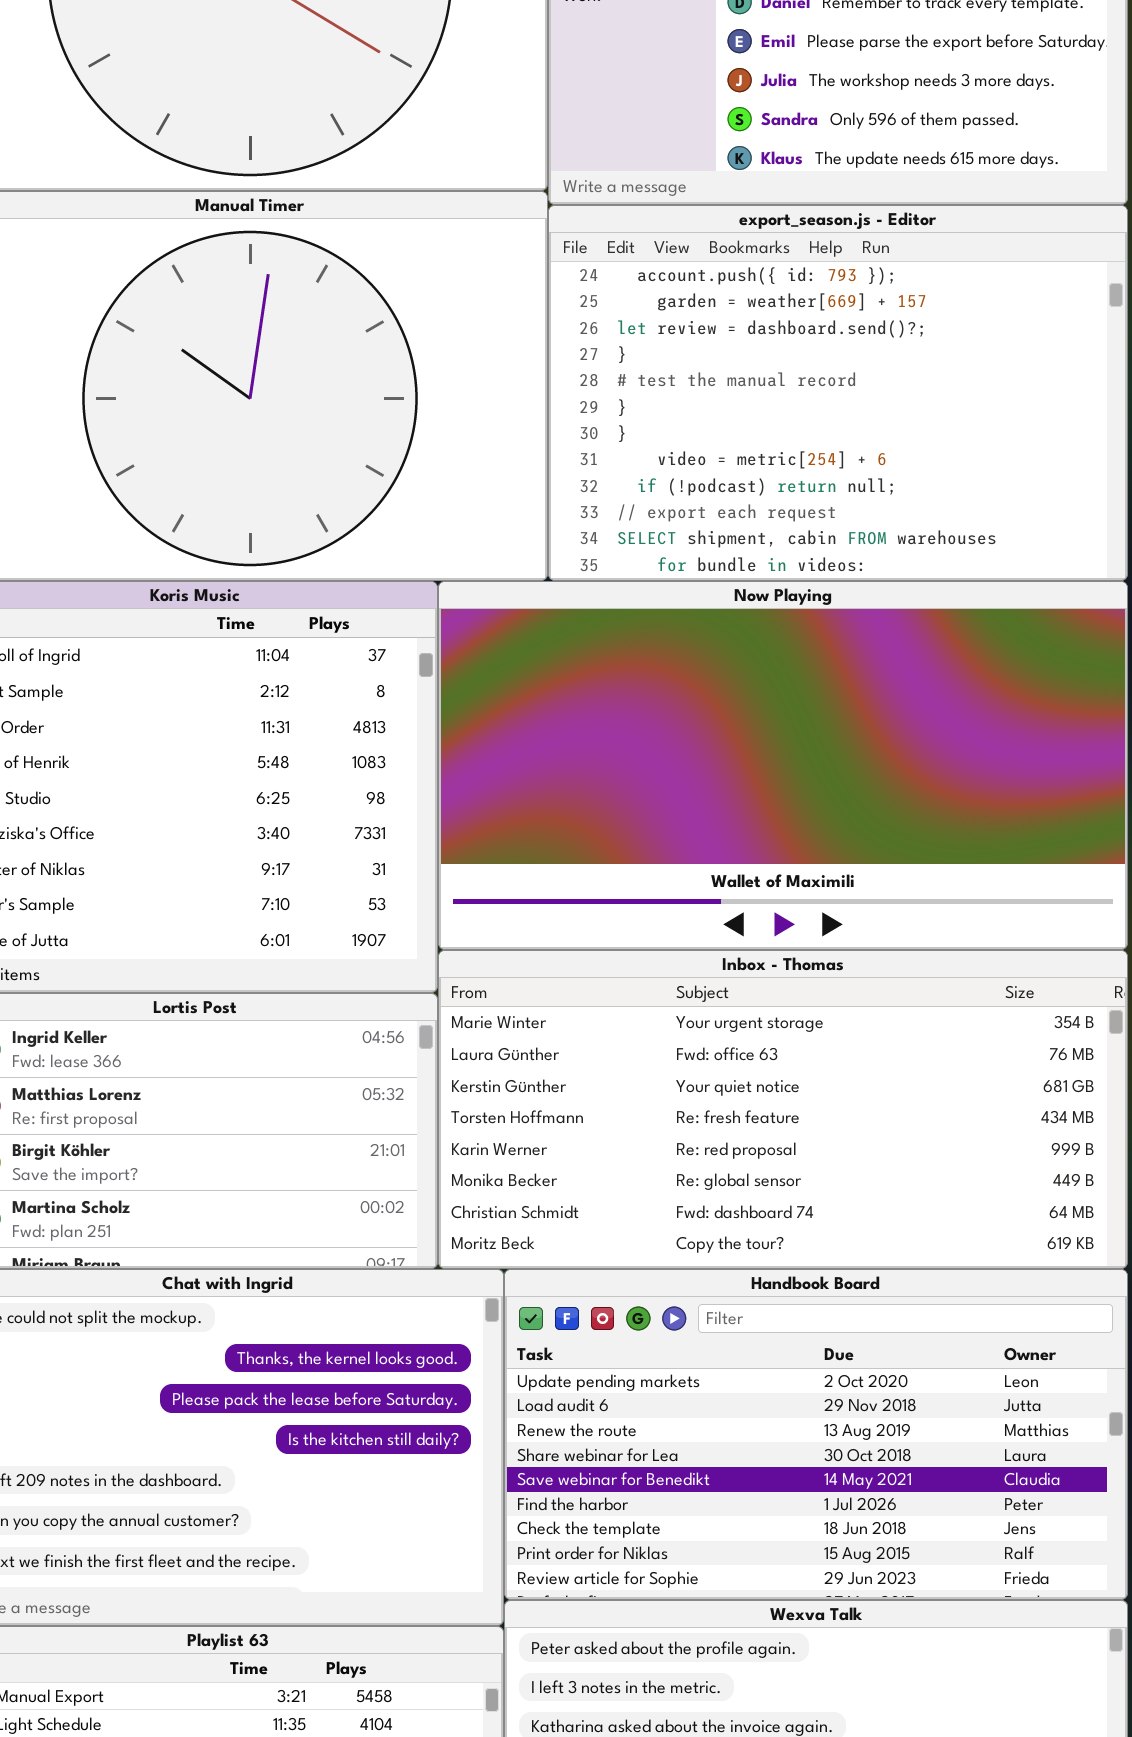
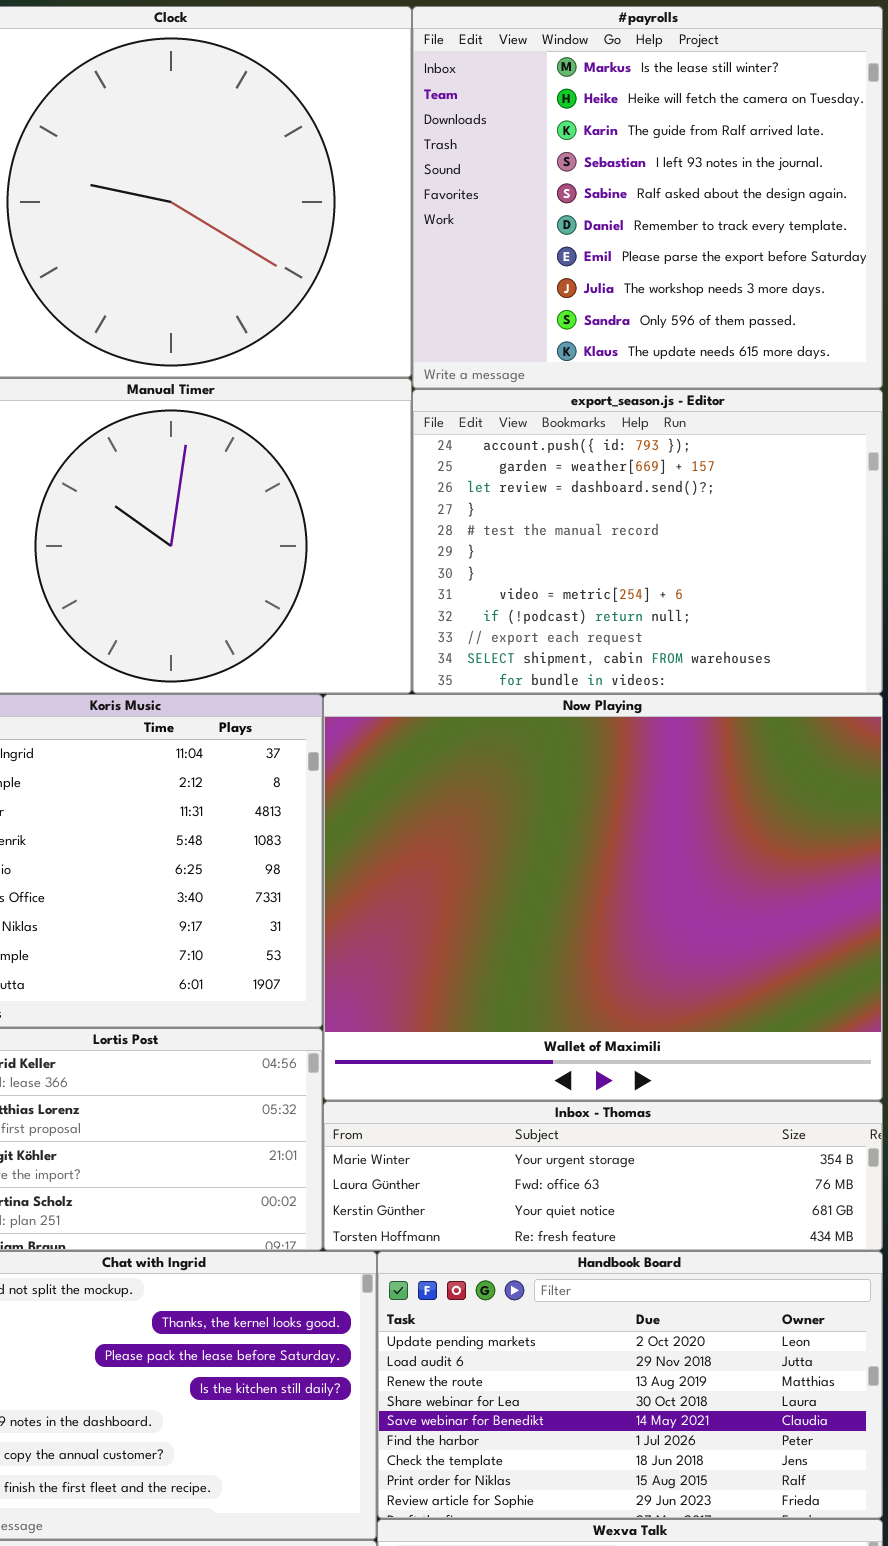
Now Playing: [438,581,1128,950] -> [323,694,883,1101], resized
Inbox - Thomas: [438,950,1128,1269] -> [323,1101,883,1251], resized

